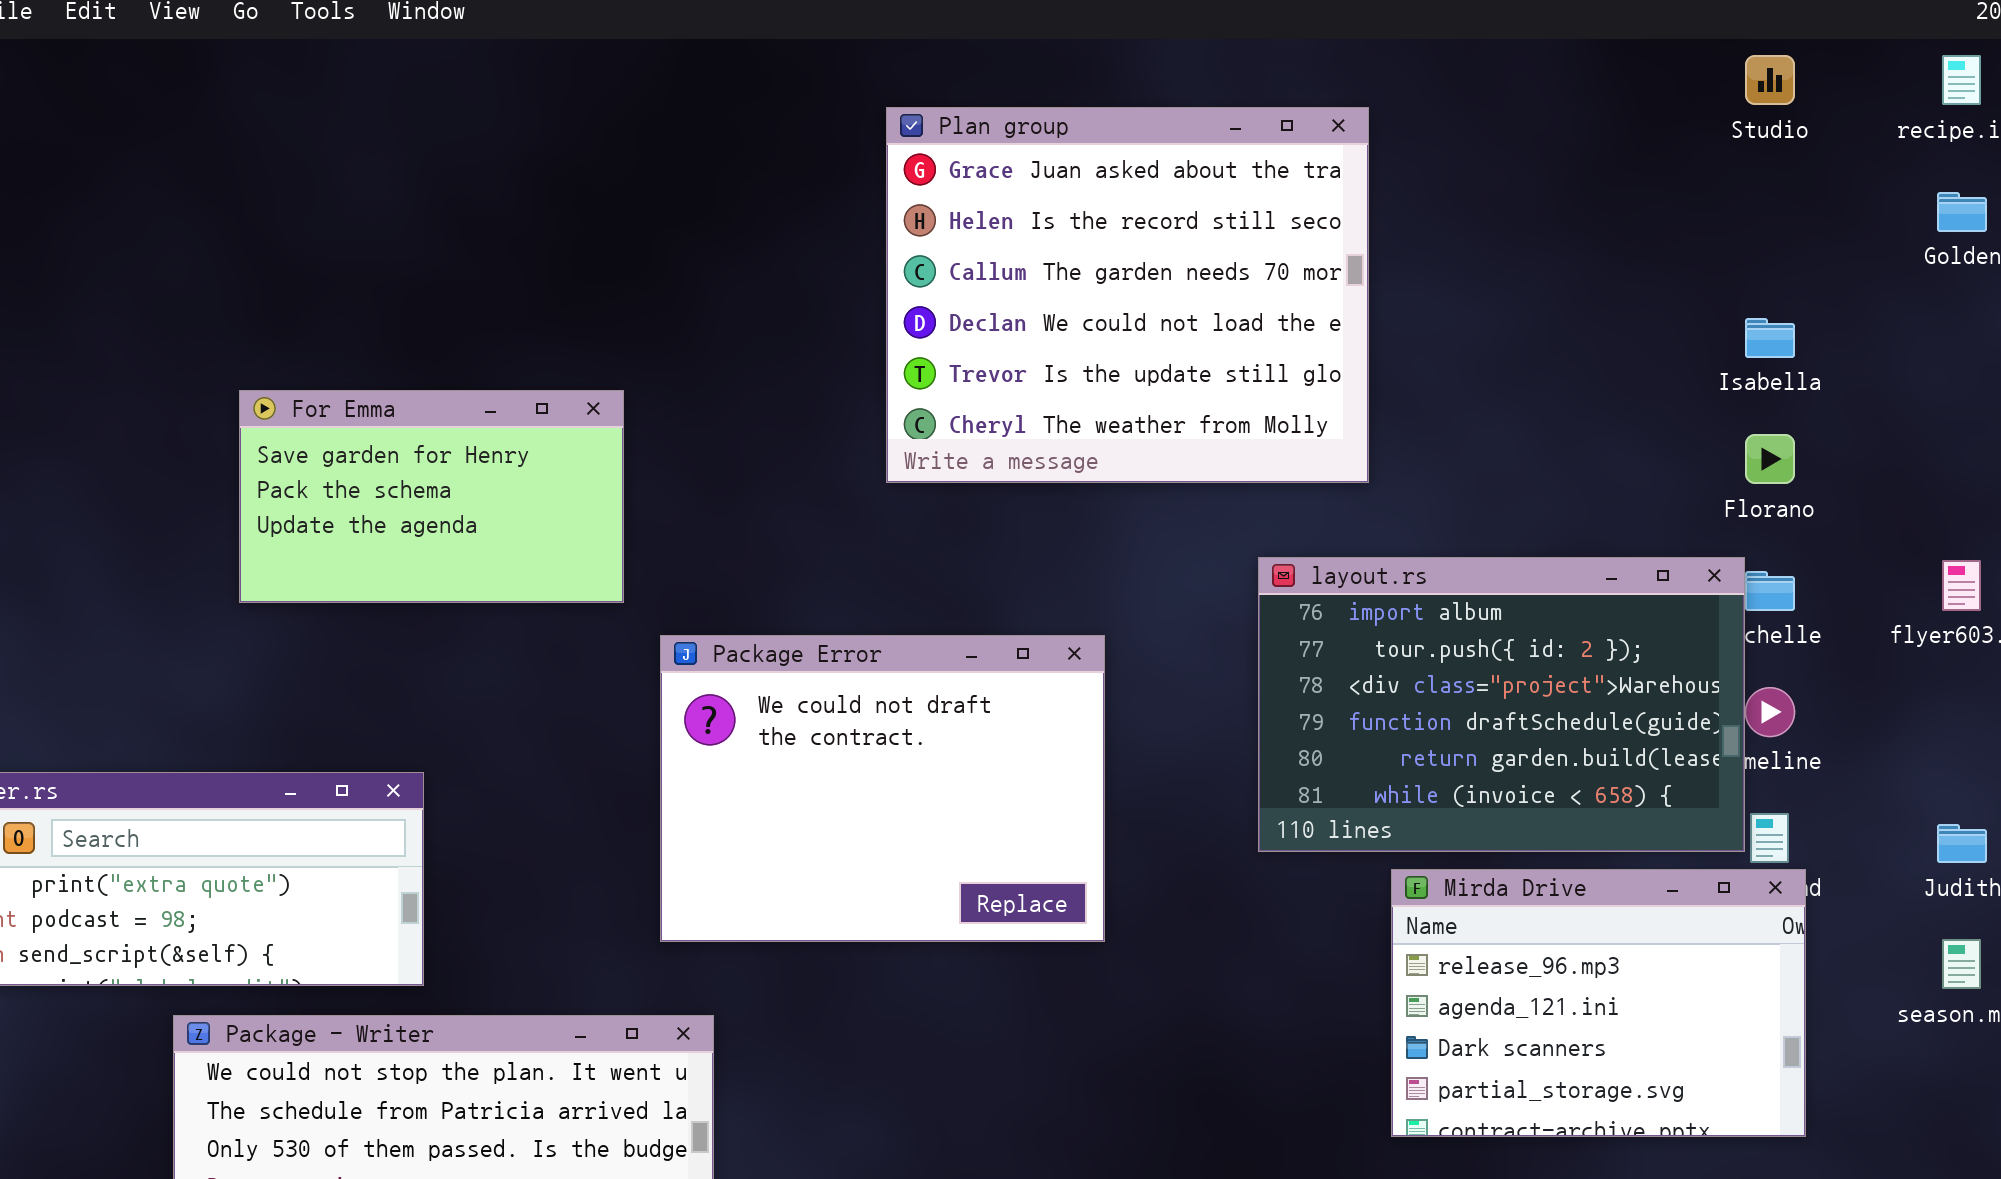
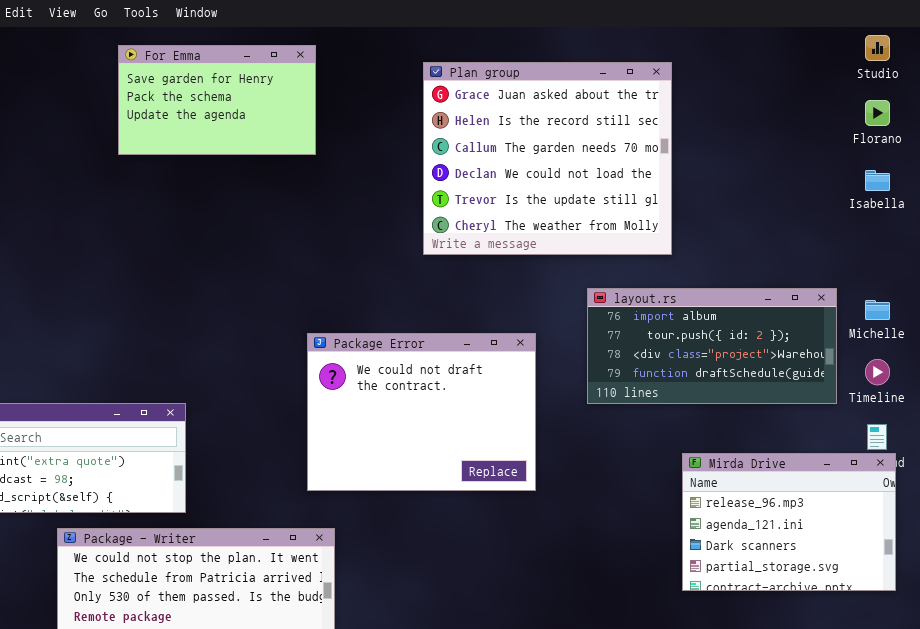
For Emma: [239,390,624,603] -> [118,45,316,155], moved
Florano: [1745,434,1795,484] -> [865,100,890,126], moved
layout.rs: [1258,557,1745,852] -> [587,288,837,404], moved, resized

